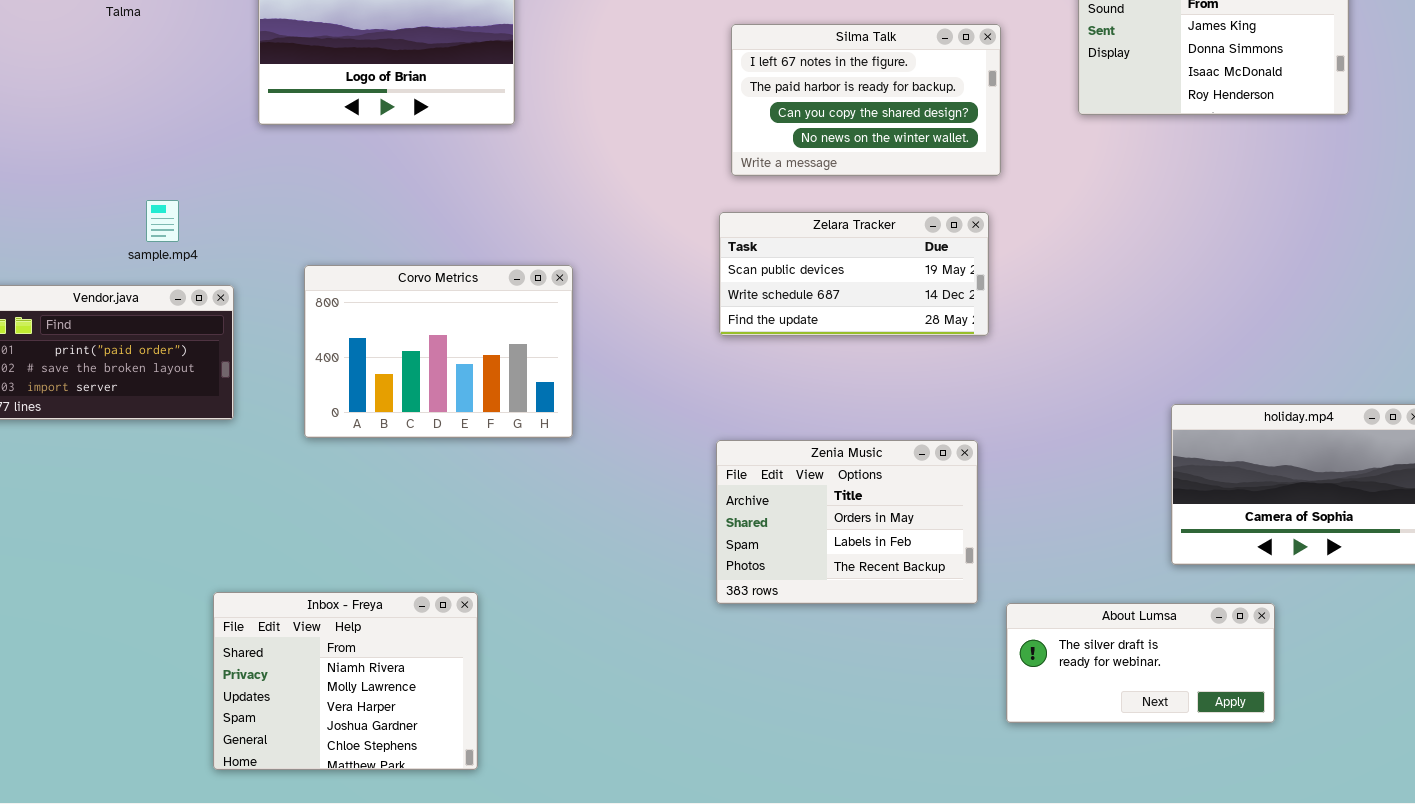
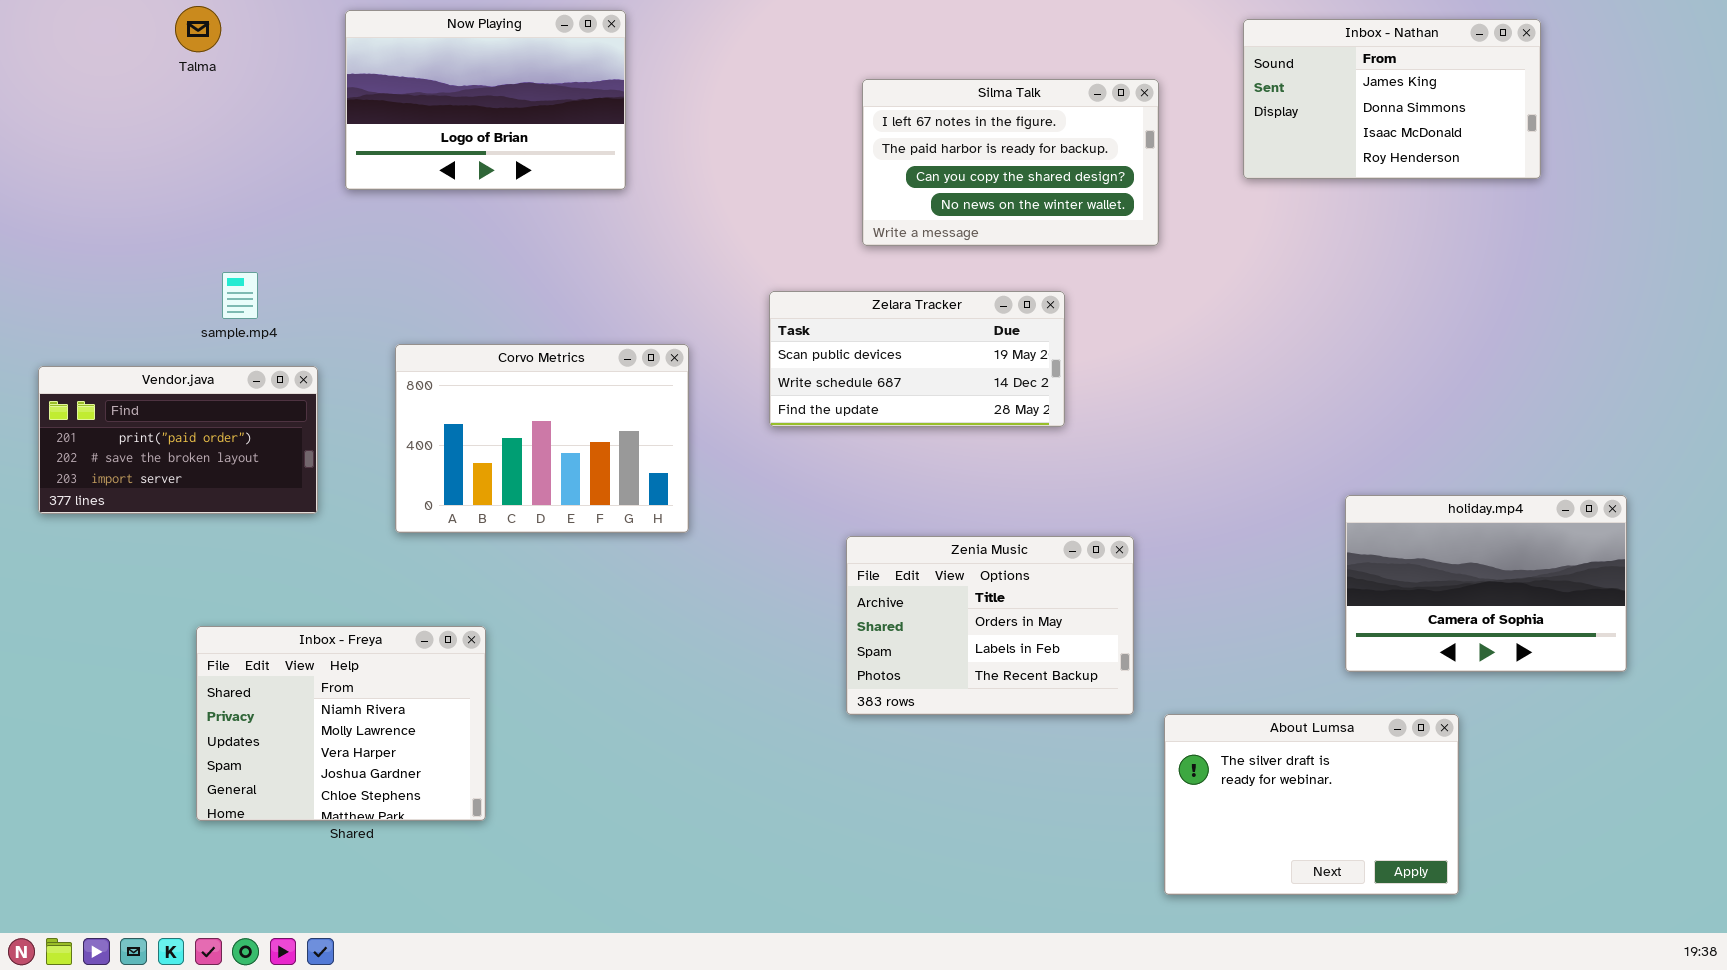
Zelara Tracker: [719,212,989,336] -> [769,291,1065,427], moved
Inbox - Freya: [213,592,478,770] -> [196,626,486,821], moved
About Lumsa: [1006,603,1275,723] -> [1164,714,1459,895], resized

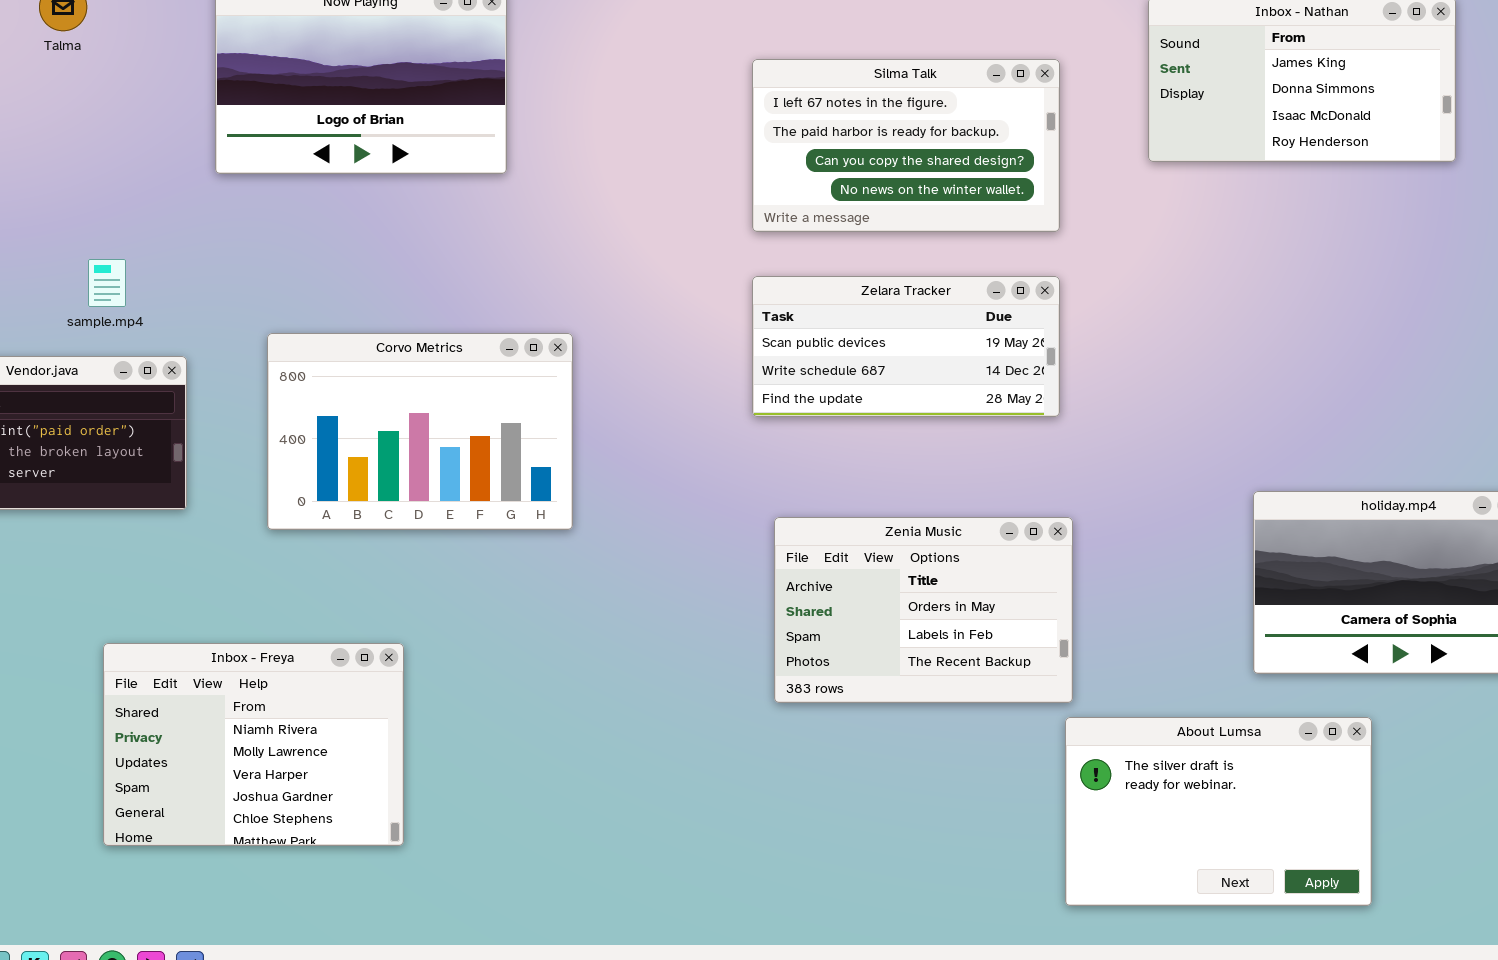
Zelara Tracker: [769,291,1065,427] -> [752,276,1060,417], moved
Zenia Music: [846,536,1134,715] -> [774,517,1073,703], moved
Inbox - Freya: [196,626,486,821] -> [103,643,404,846], moved

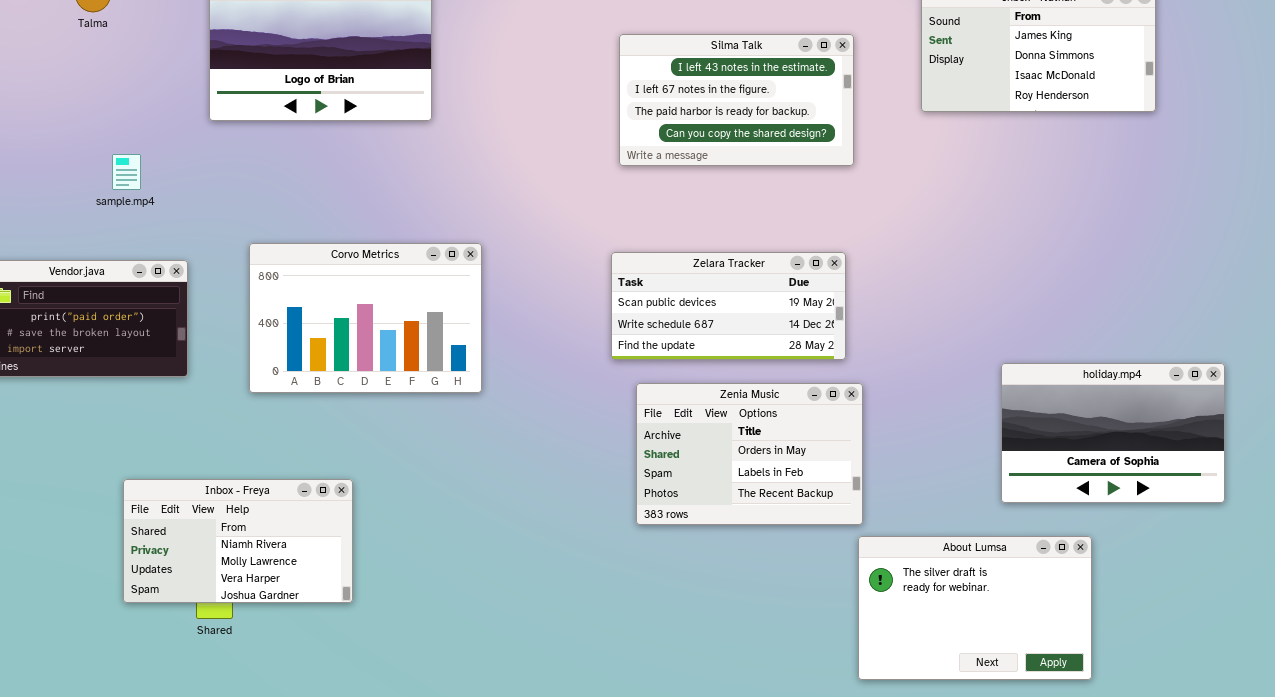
Silma Talk: [752,59,1060,232] -> [619,34,854,166], scrolled up 1 row
sample.mp4: [88,259,126,307] -> [112,154,141,190], moved
Zelara Tracker: [752,276,1060,417] -> [611,252,846,360], moved
Inbox - Freya: [103,643,404,846] -> [123,479,353,603], resized

